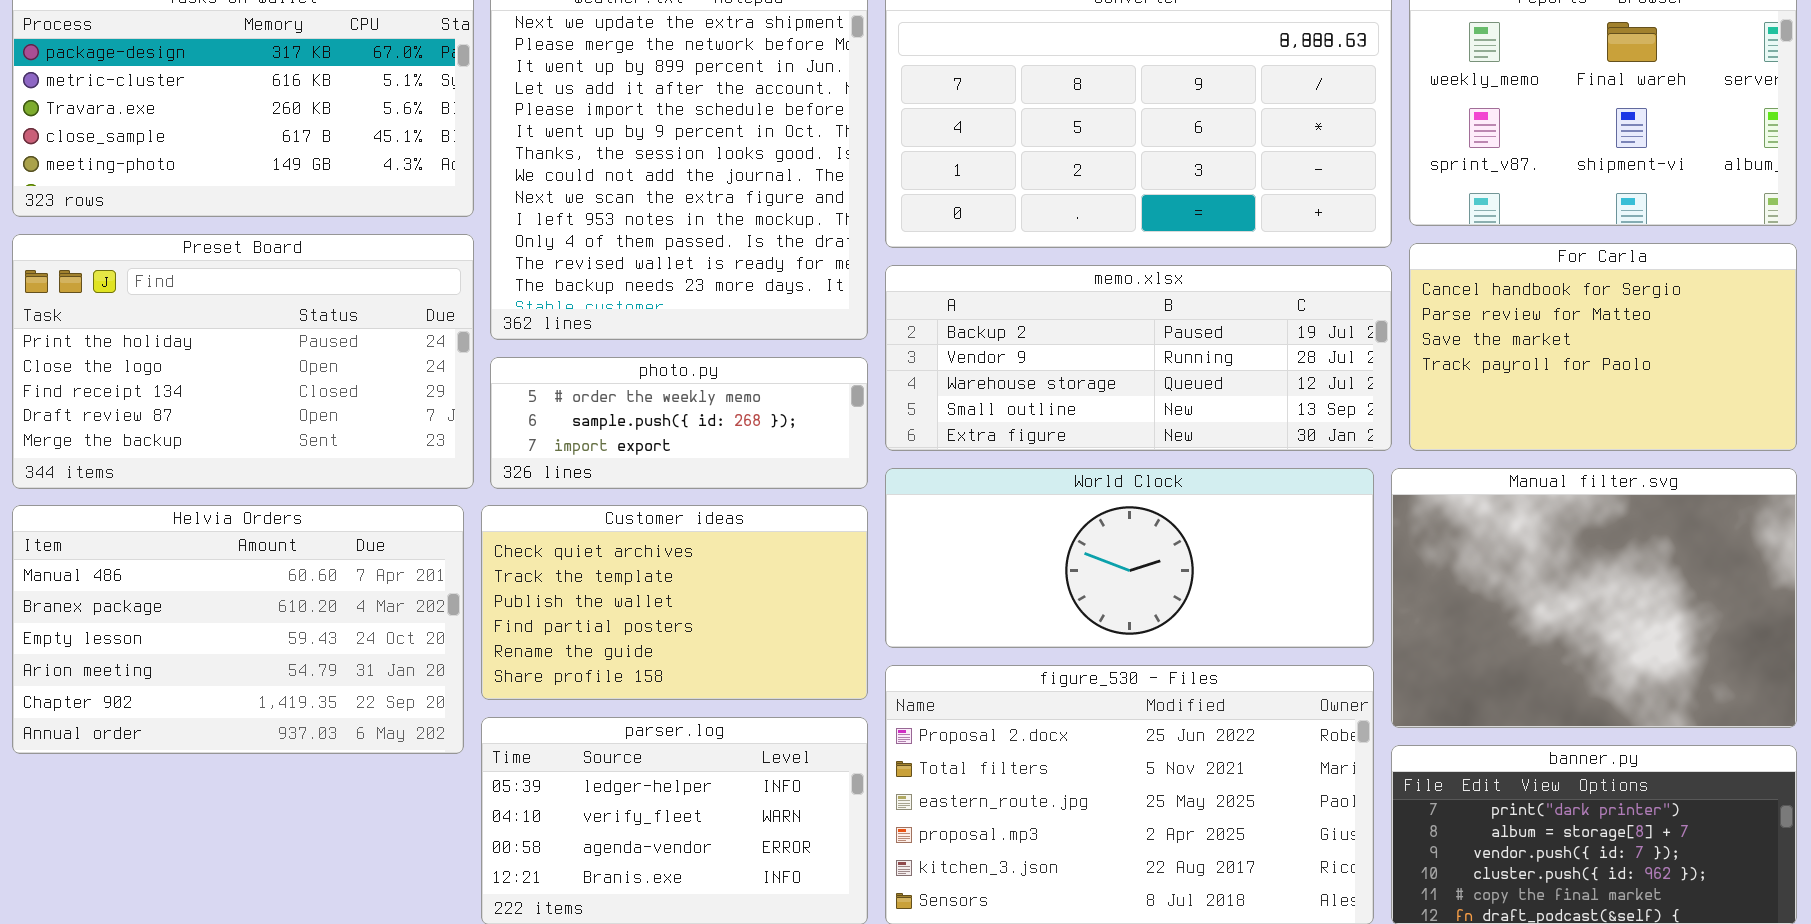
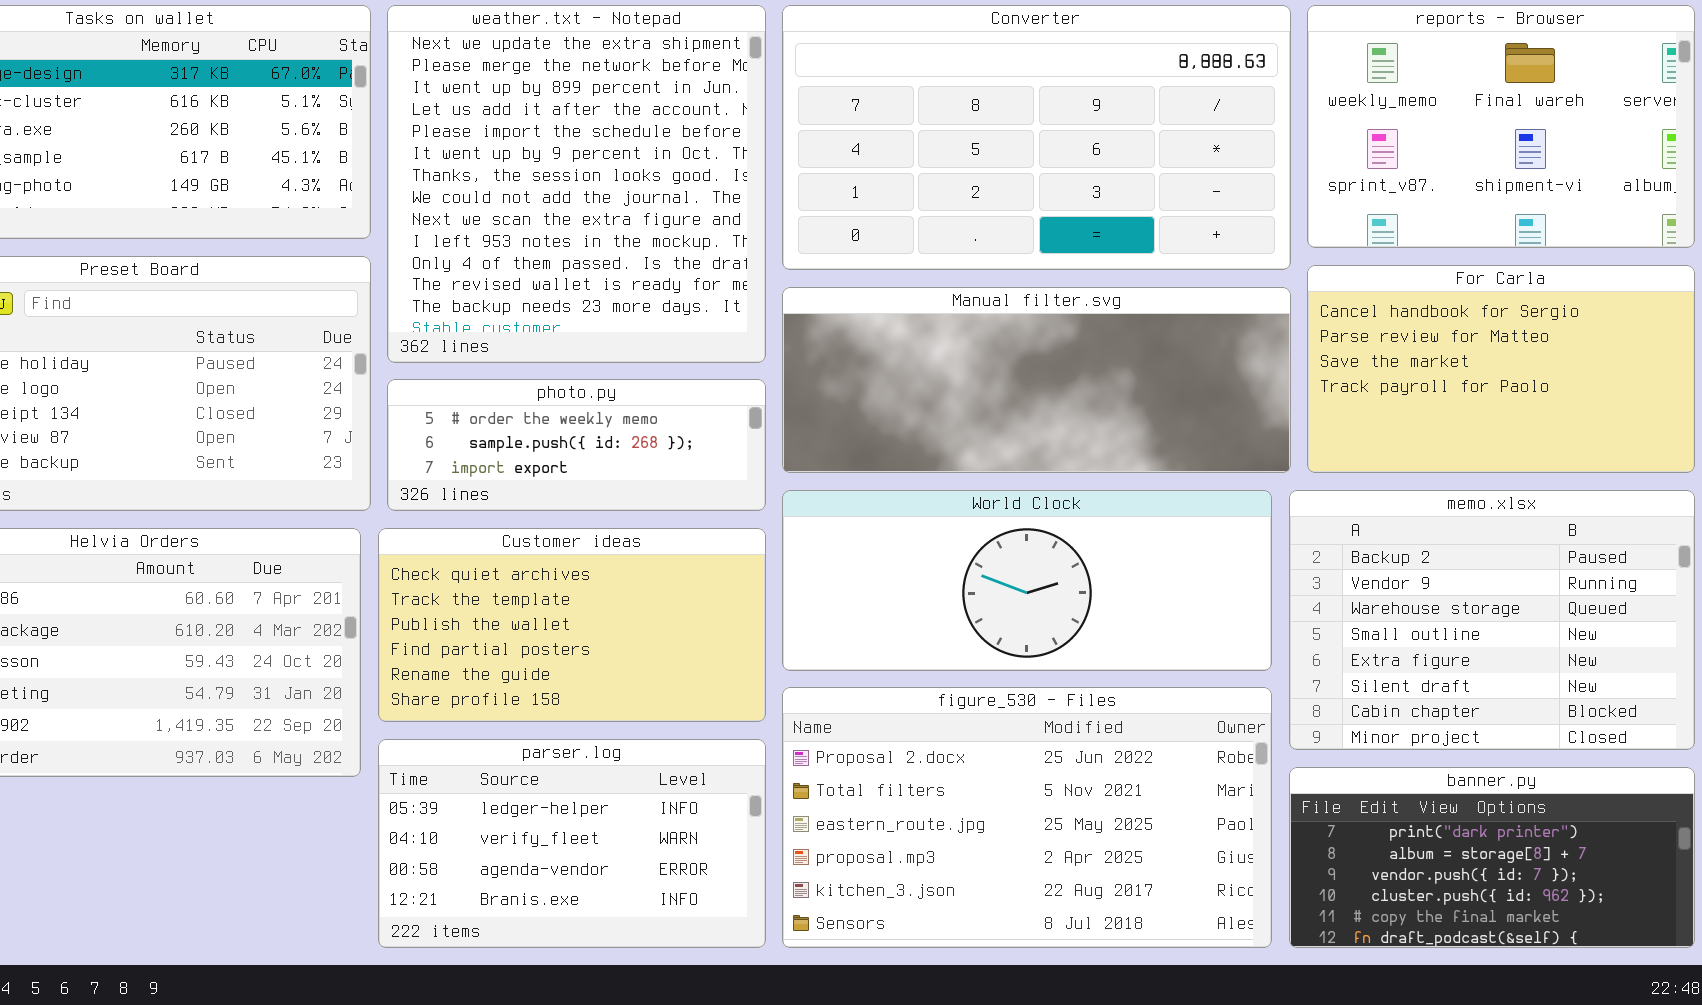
memo.xlsx: [885,265,1392,451] -> [1289,490,1695,750], moved, resized
Manual filter.svg: [1391,468,1797,728] -> [782,287,1291,473], moved, resized

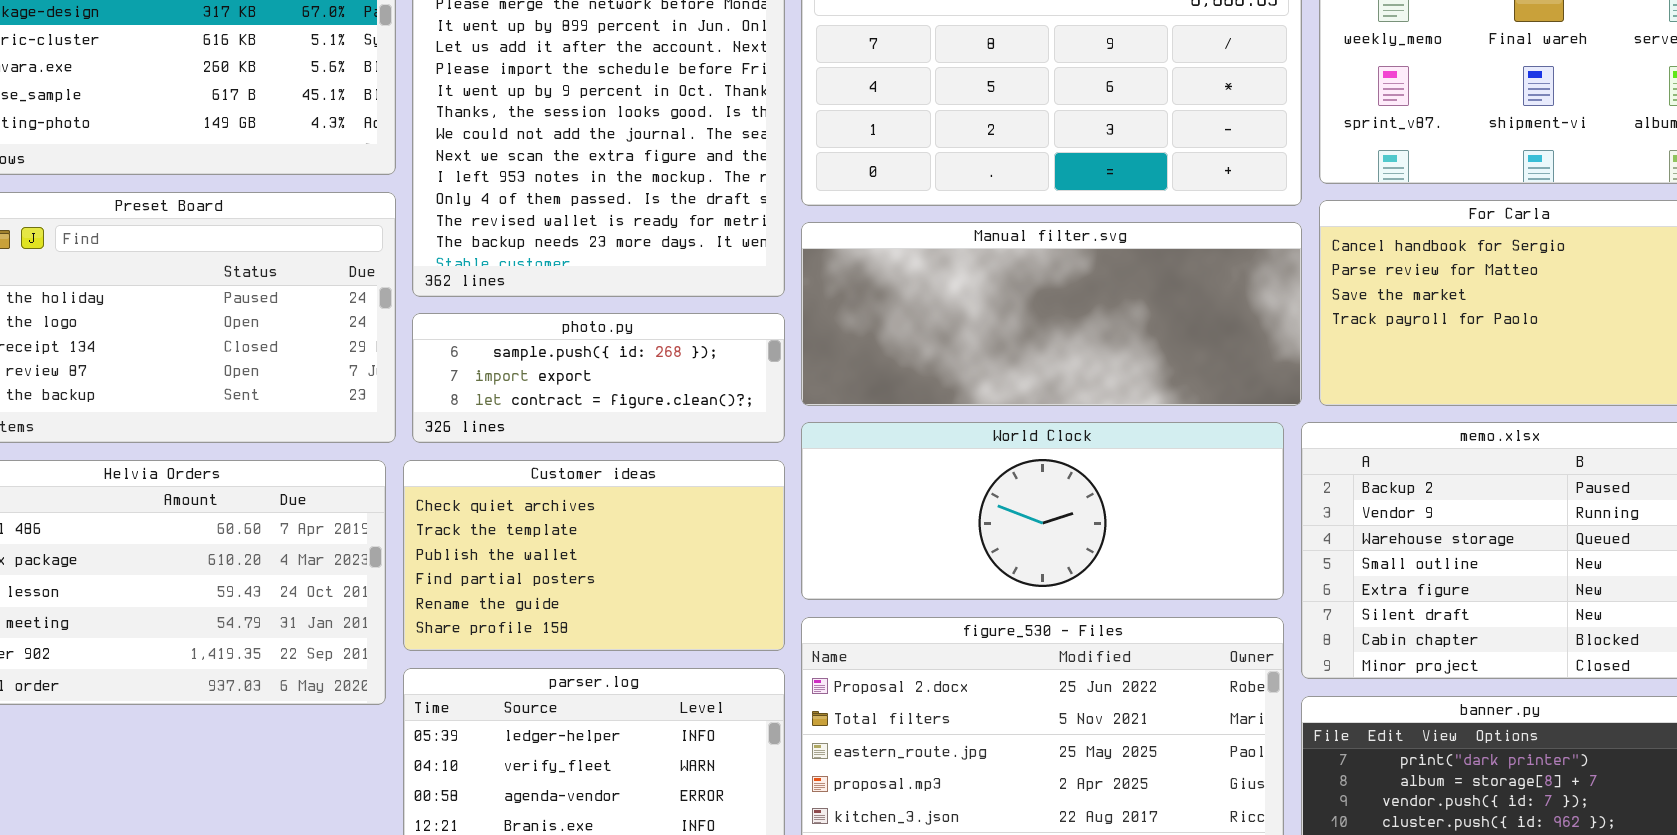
photo.py: [387,379,766,511] -> [412,313,785,443], scrolled down 1 row

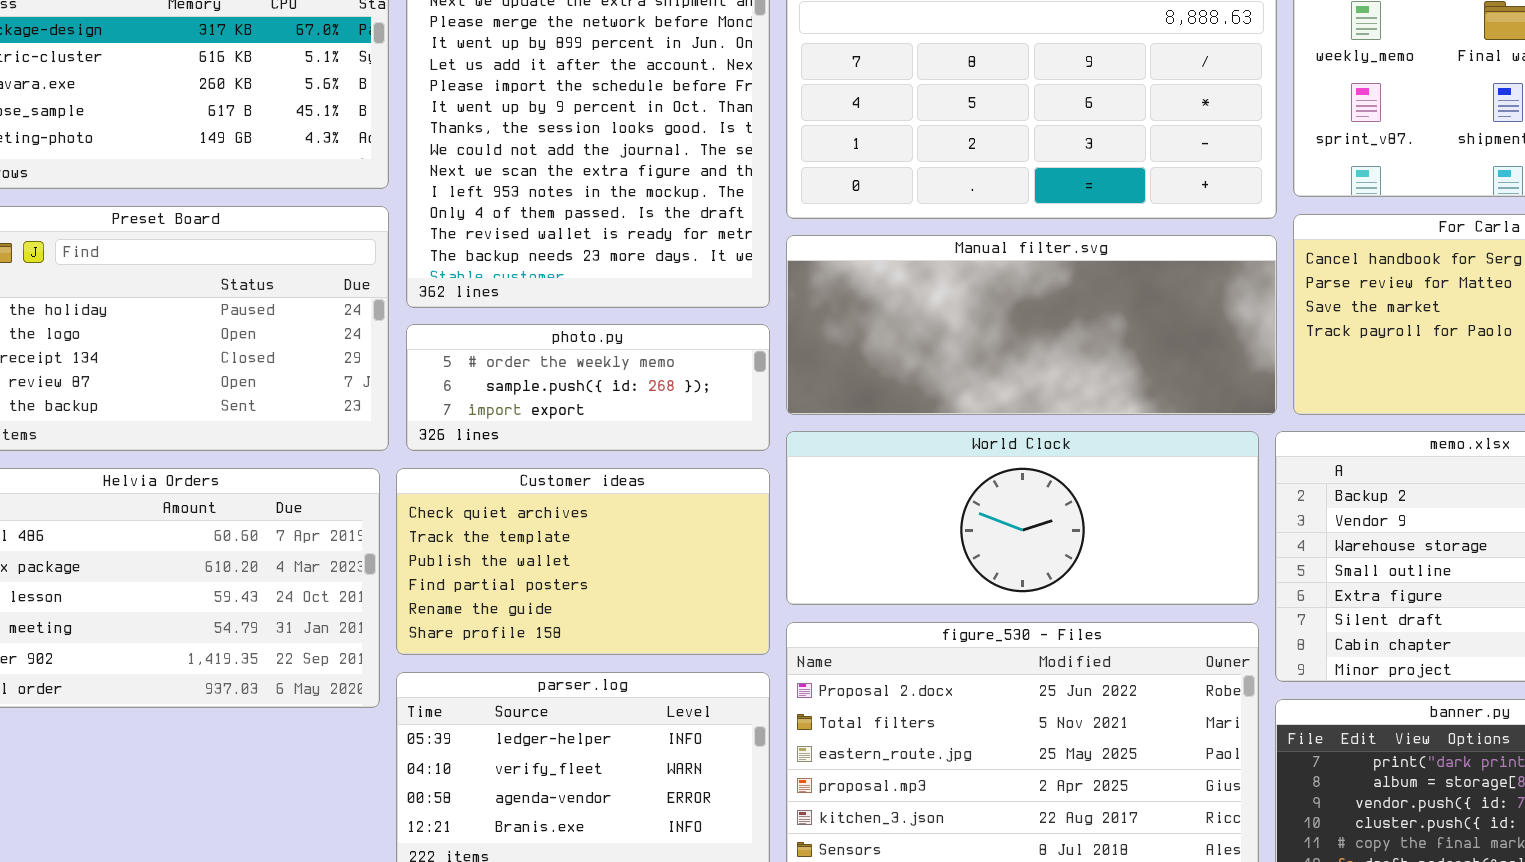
photo.py: [412,313,785,443] -> [406,324,770,451], scrolled up 1 row

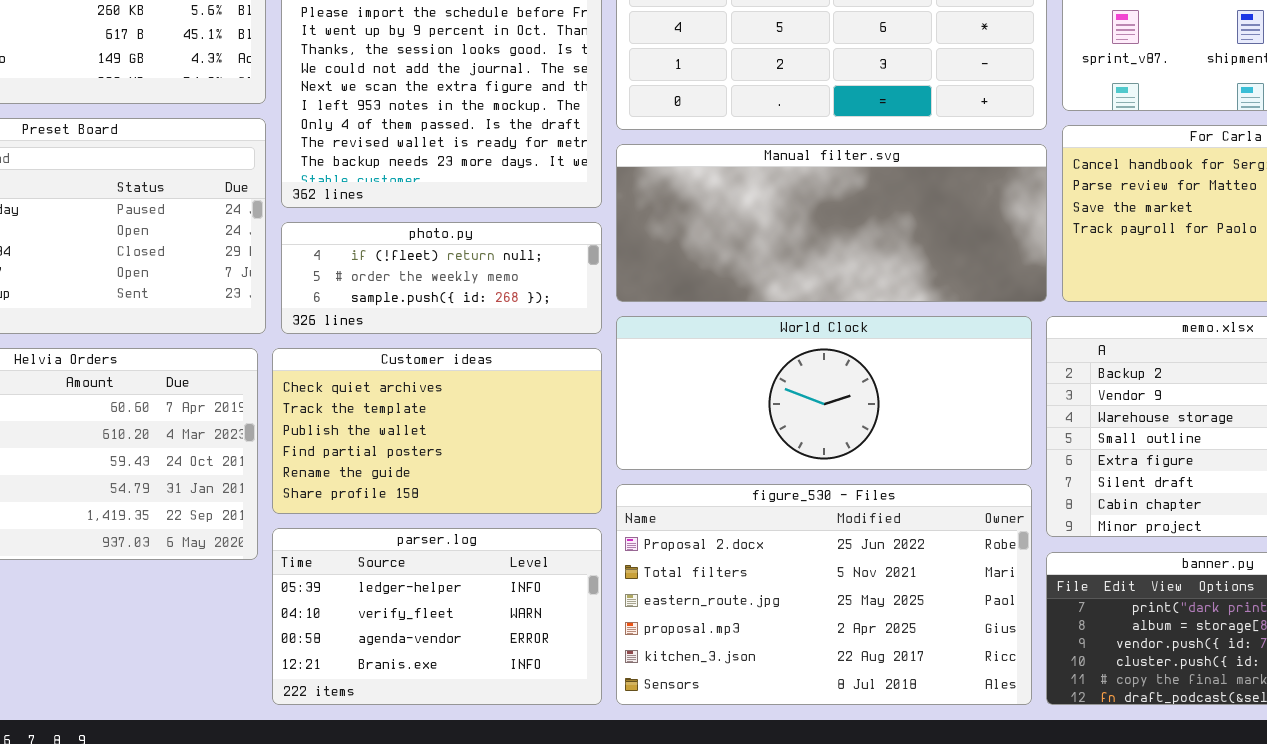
photo.py: [406,324,770,451] -> [281,222,602,334], scrolled up 1 row

